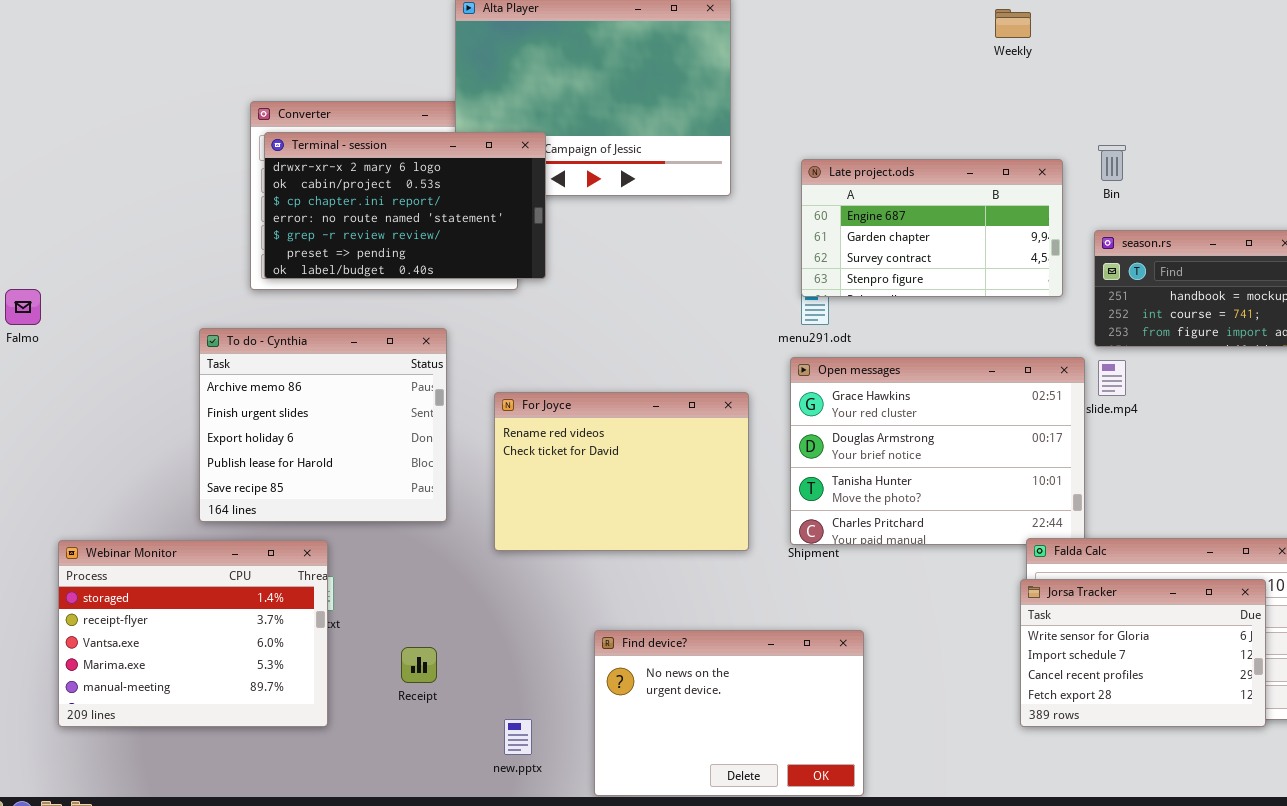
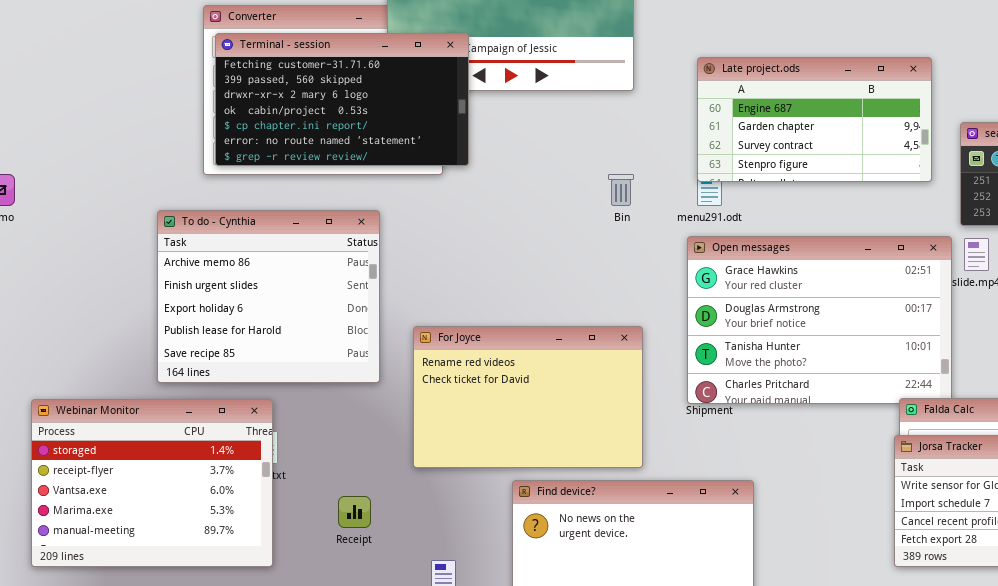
Terminal - session: [264,132,546,279] -> [215,33,469,166], scrolled up 2 rows
Bin: [1098,145,1126,181] -> [608,174,634,206], moved
For Joyce: [494,392,749,551] -> [413,326,643,468], moved

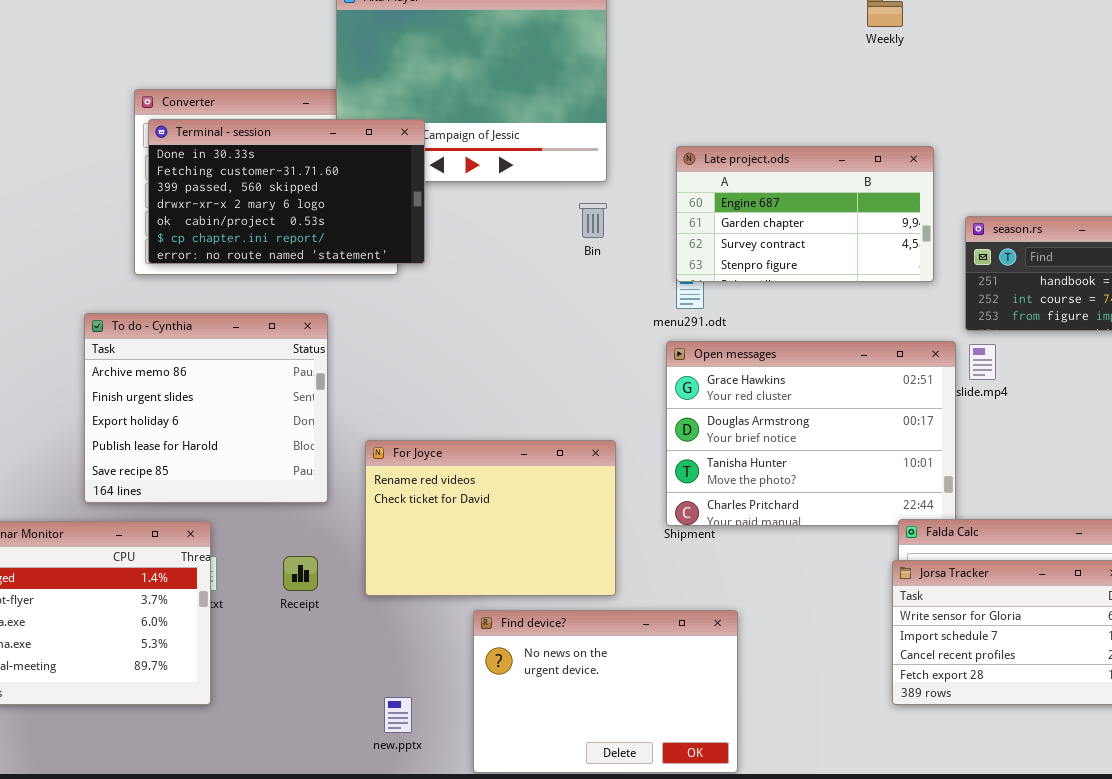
Terminal - session: [215,33,469,166] -> [148,119,425,264], scrolled up 1 row
Bin: [608,174,634,206] -> [579,203,607,238], moved
Receipt: [338,496,371,528] -> [283,556,318,591], moved

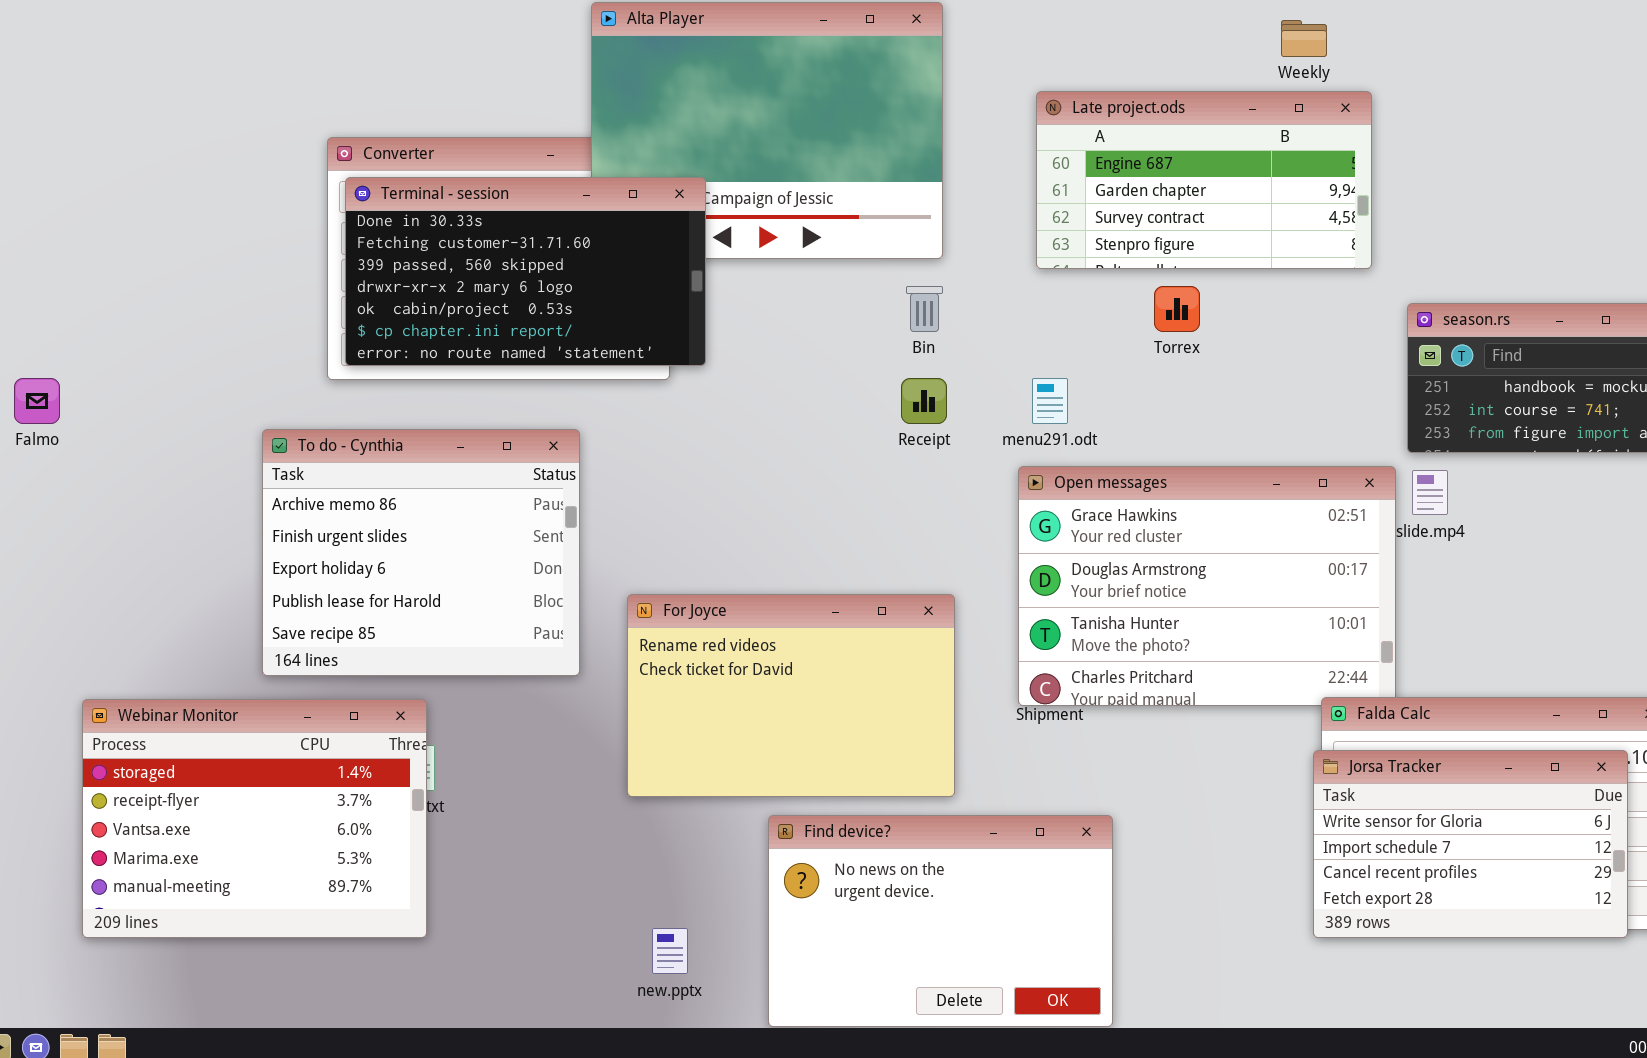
Late project.ods: [676,146,934,282] -> [1036,91,1372,269], moved
Receipt: [283,556,318,591] -> [901,378,947,424], moved

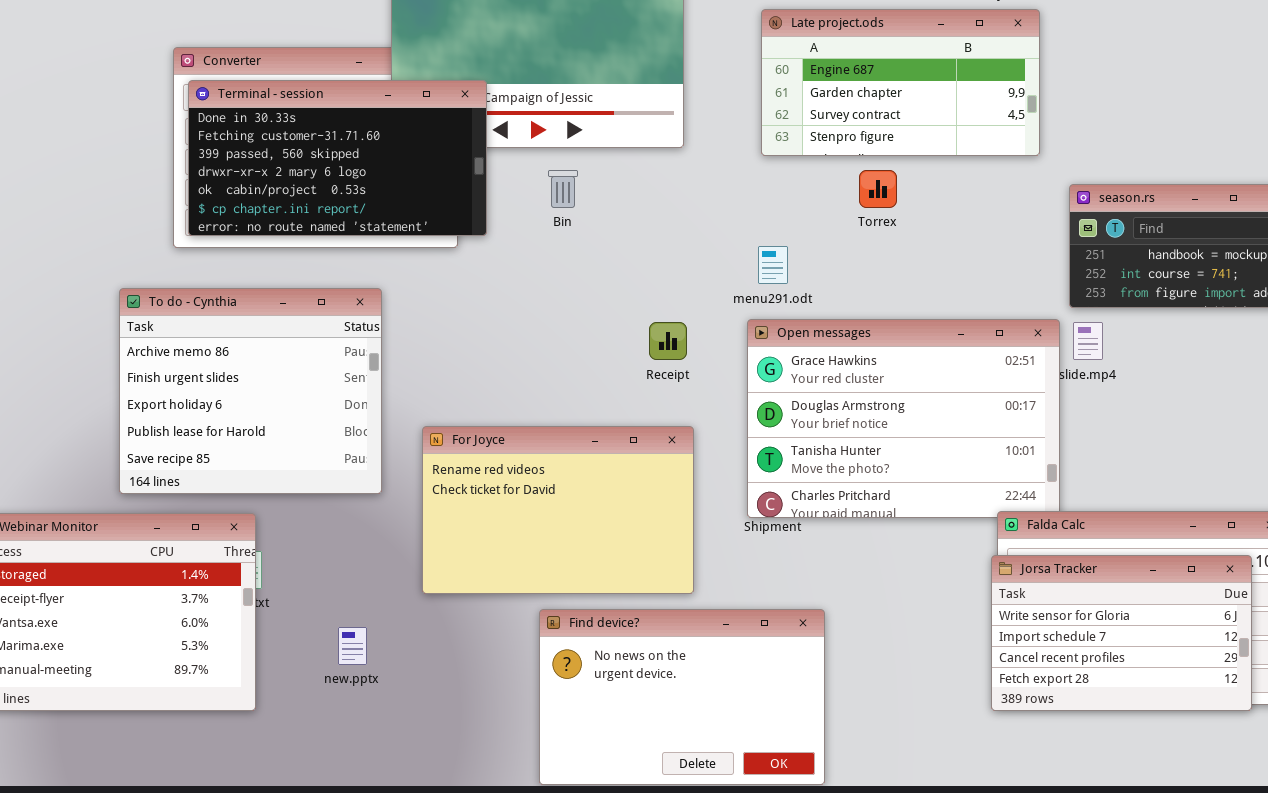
Bin: [906,286,943,332] -> [548,170,578,208], moved
Receipt: [901,378,947,424] -> [649,322,687,360], moved
new.pptx: [652,928,688,974] -> [338,627,367,665], moved

